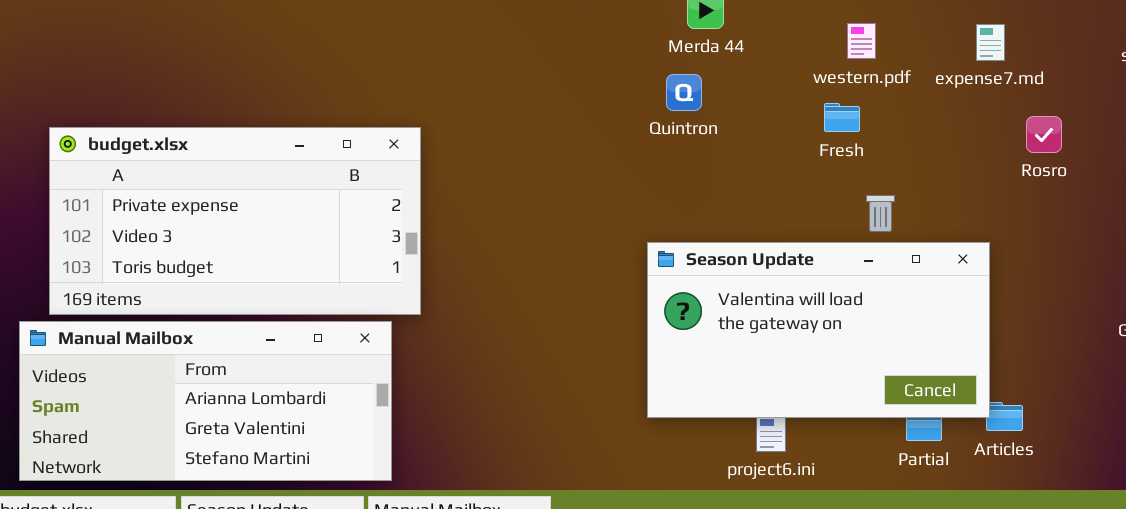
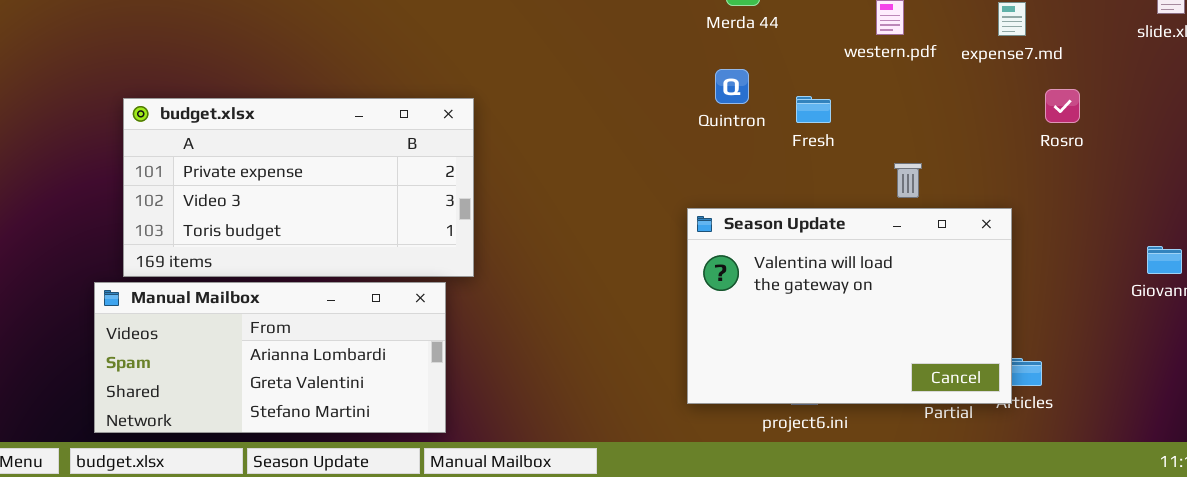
Quintron: [666,74,702,111] -> [715,69,749,104], moved
Fresh: [824,103,860,132] -> [796,96,831,123], moved
Season Update: [647,242,990,418] -> [687,208,1012,404], resized

